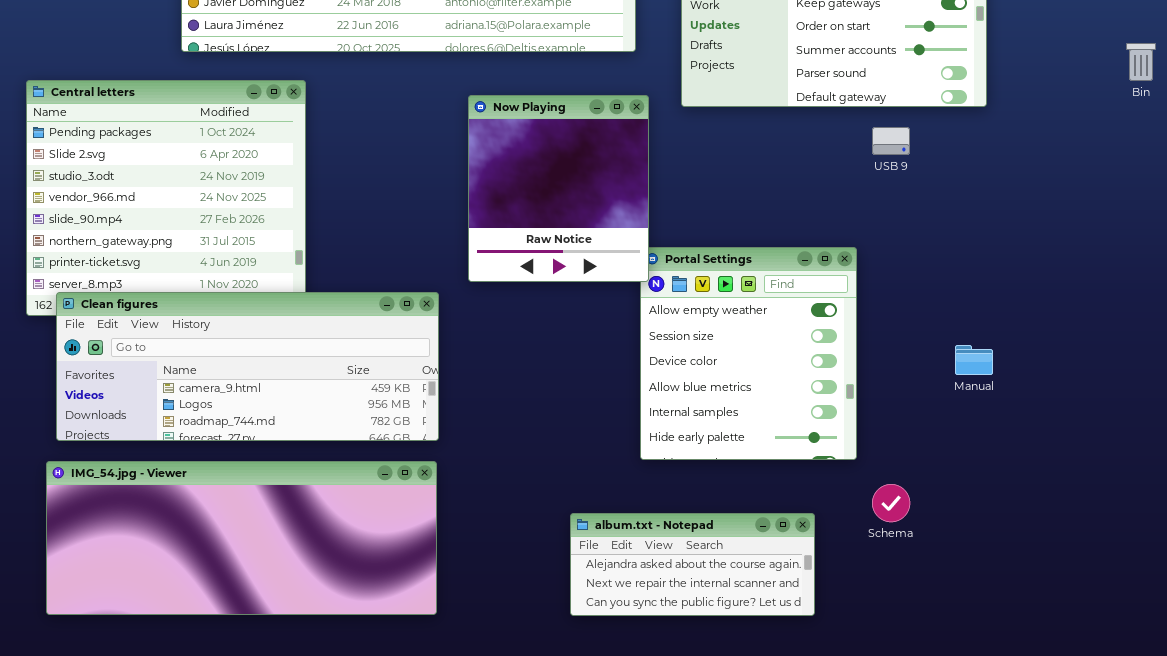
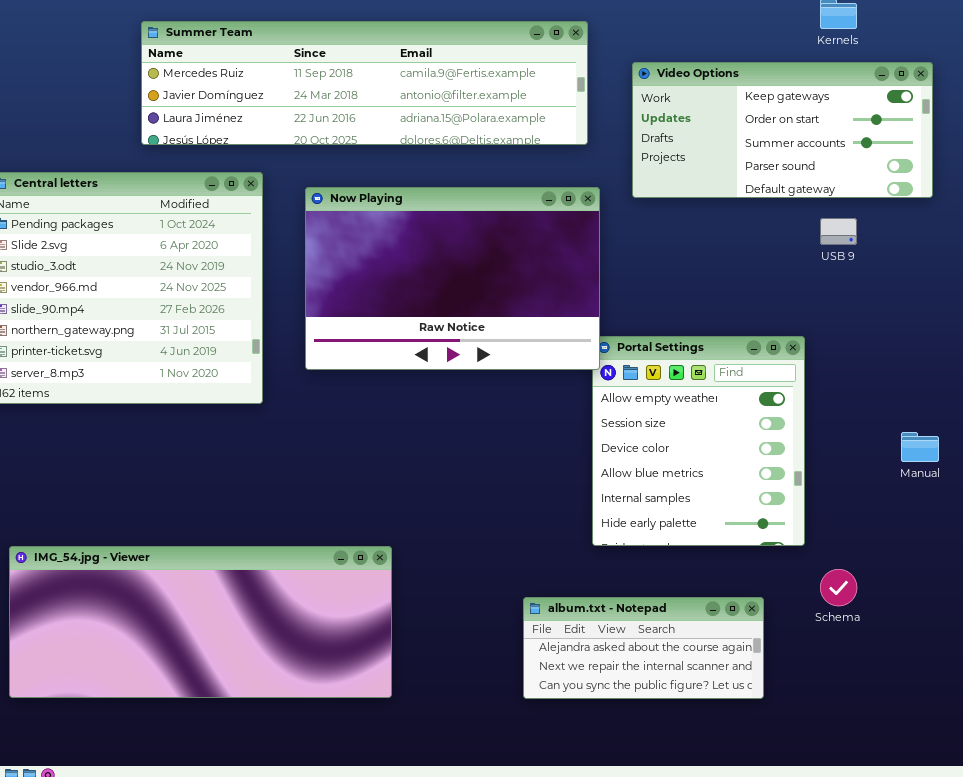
Now Playing: [468,95,649,282] -> [305,187,600,370], resized
Clean figures: [56,292,439,441] -> none, closed

